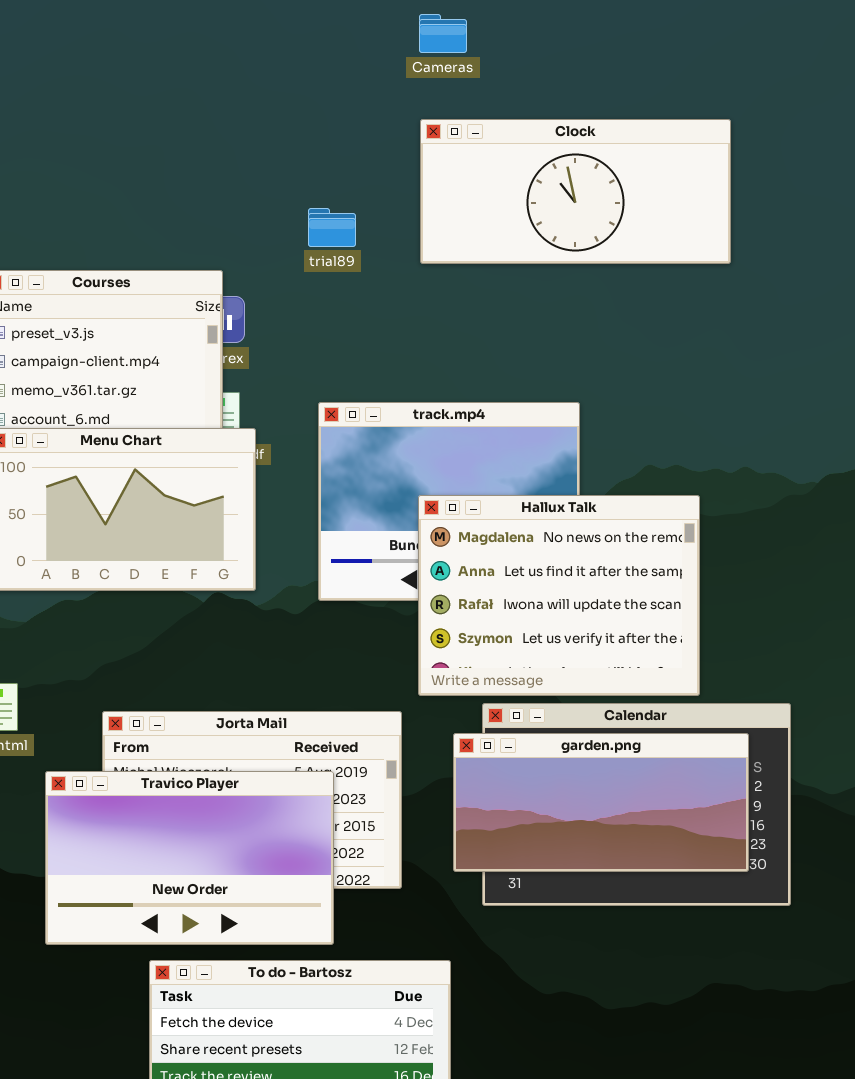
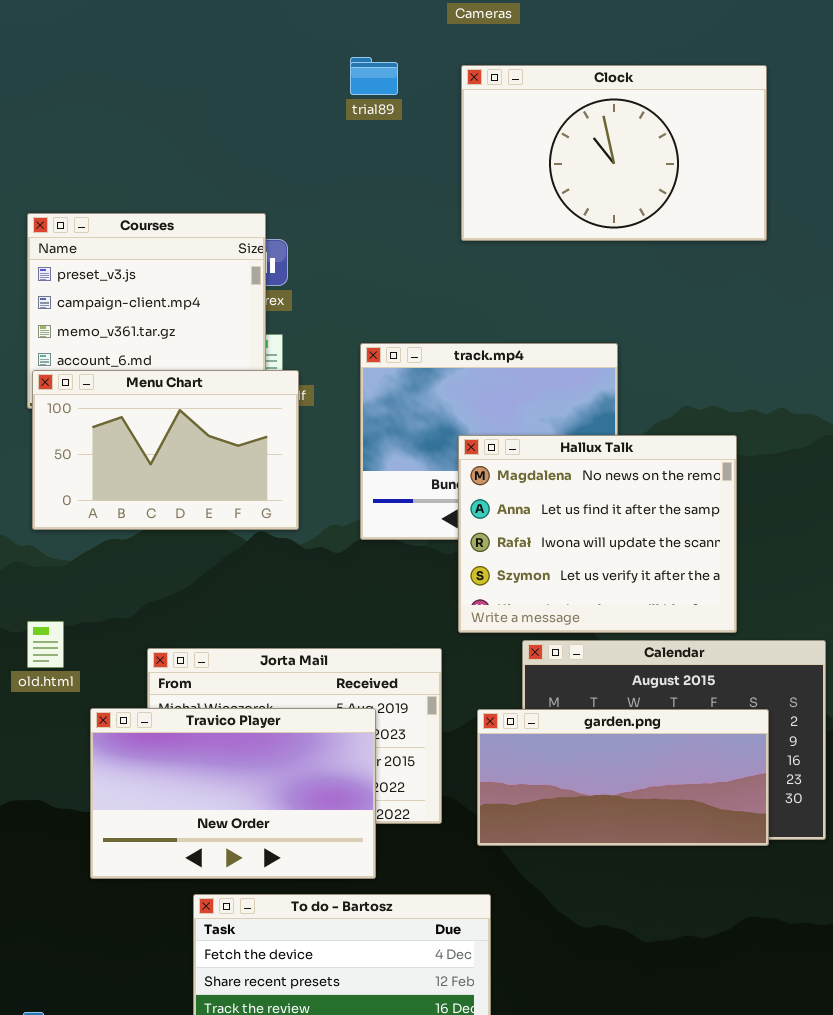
Clock: [420,119,731,264] -> [461,65,767,241], resized
trial89: [308,208,356,247] -> [350,57,398,95], moved
garden.png: [453,733,749,872] -> [477,709,769,846], moved

